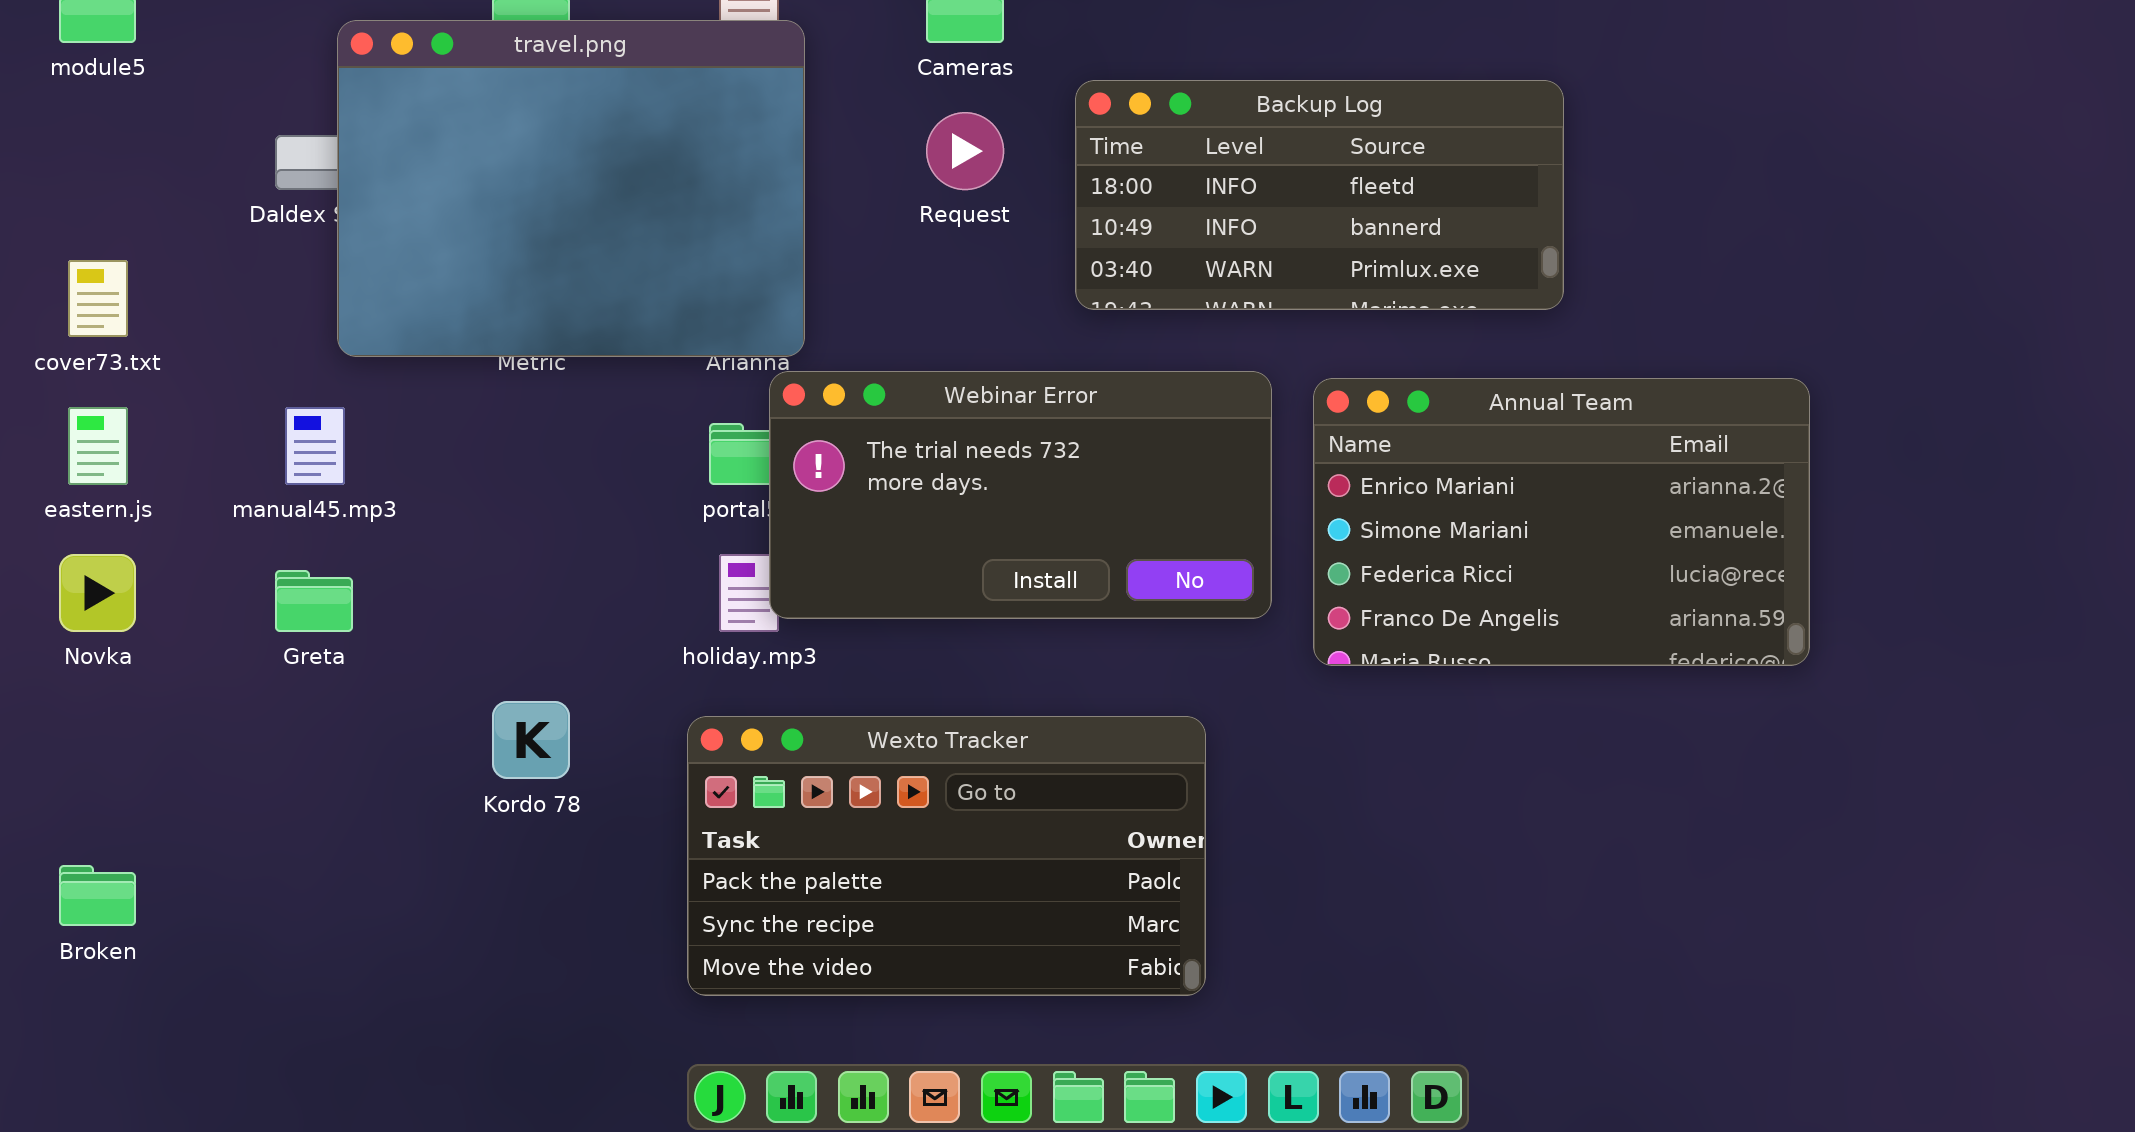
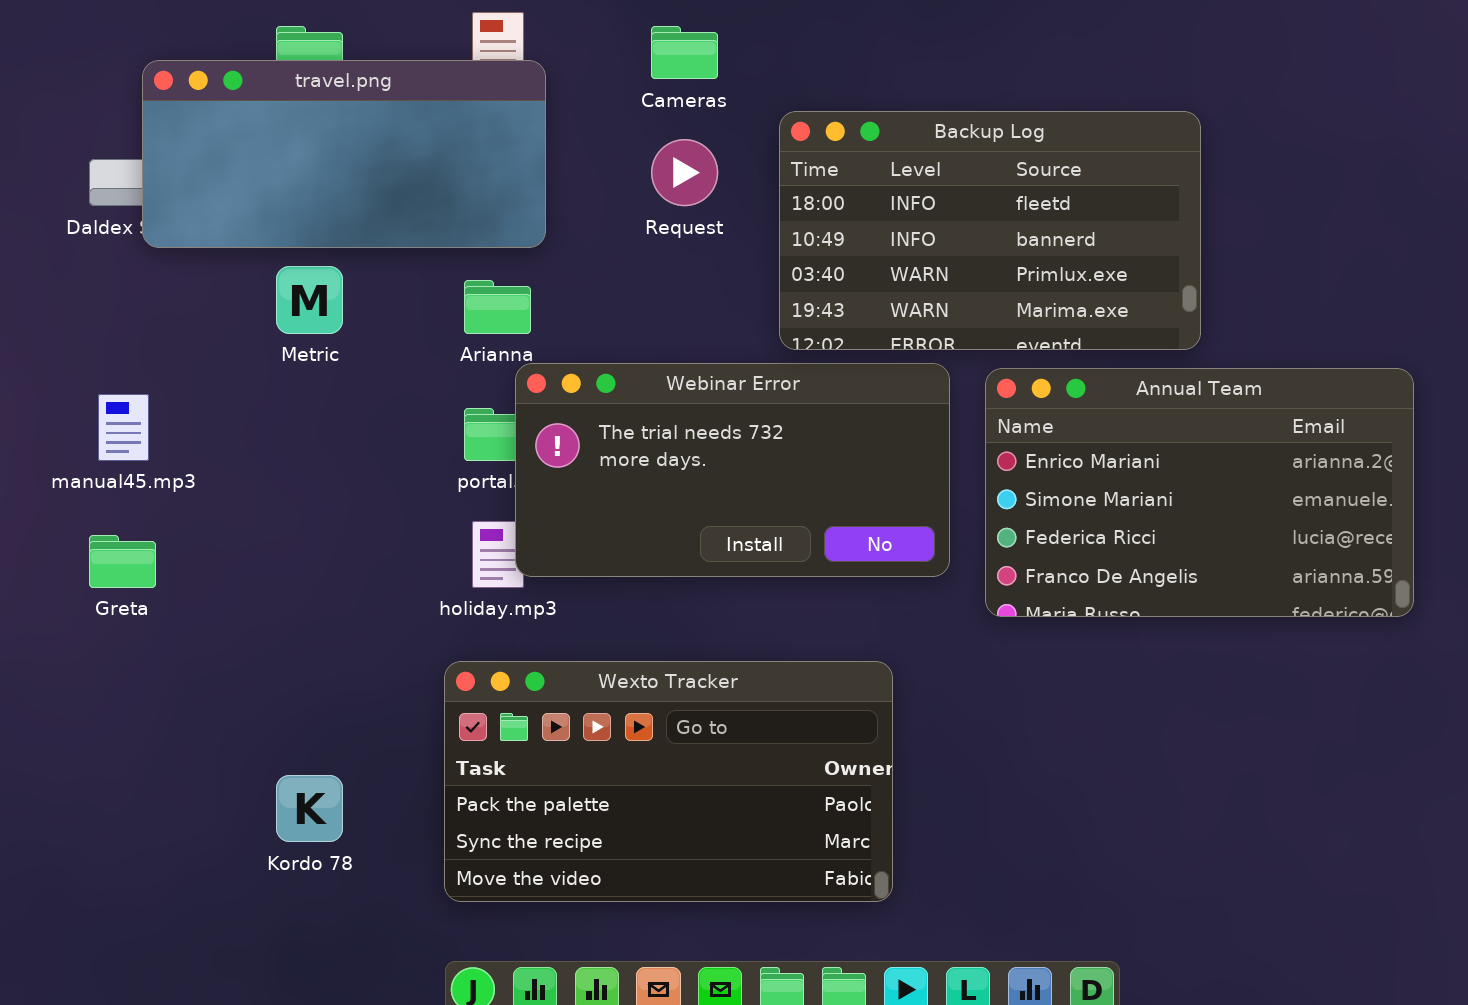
travel.png: [337,20,805,357] -> [142,60,546,248], resized
Backup Log: [1075,80,1564,310] -> [779,111,1201,350], resized
Kordo 78: [492,701,570,779] -> [276,775,343,842], moved

